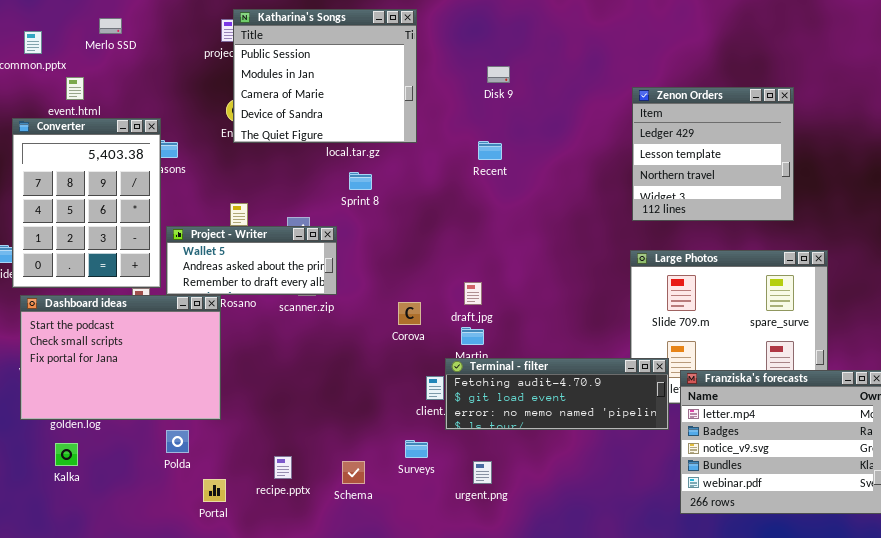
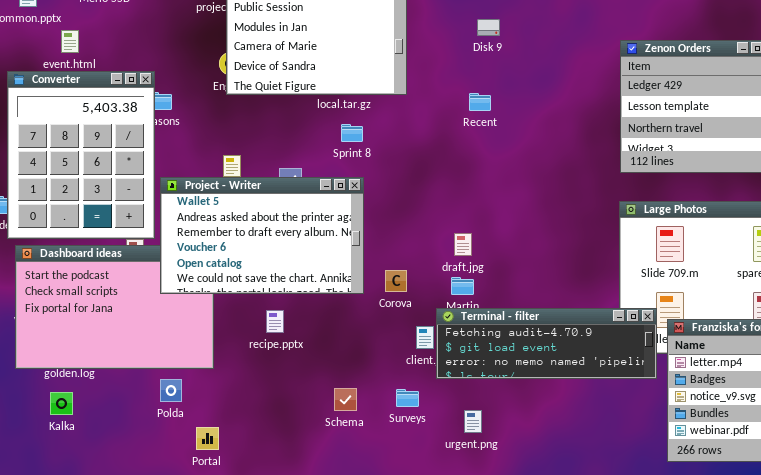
Project - Writer: [166,226,337,295] -> [160,177,364,294], resized
Corova: [398,302,421,325] -> [385,270,407,292], moved
recipe.pptx: [274,456,292,479] -> [266,310,284,333], moved
Schema: [342,461,365,484] -> [334,388,357,411], moved

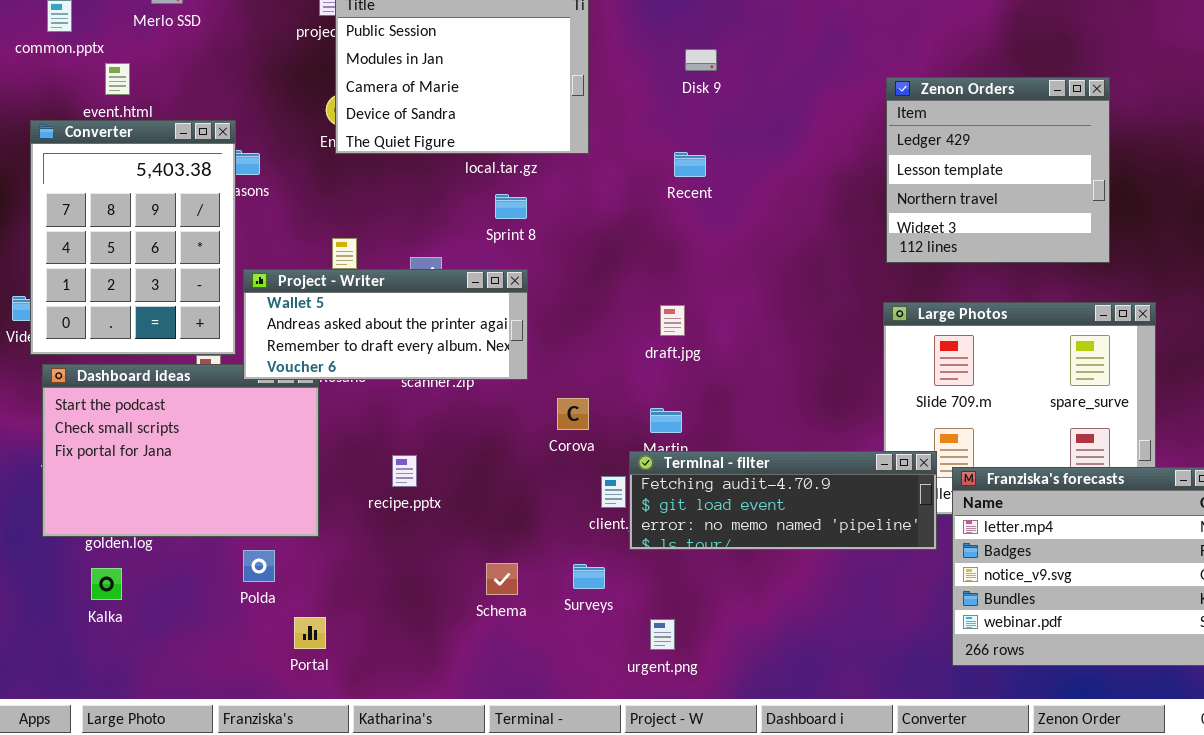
Project - Writer: [160,177,364,294] -> [243,269,528,380], resized
draft.jpg: [454,233,472,256] -> [660,305,685,336], moved
urgent.png: [464,410,482,433] -> [650,619,675,650], moved

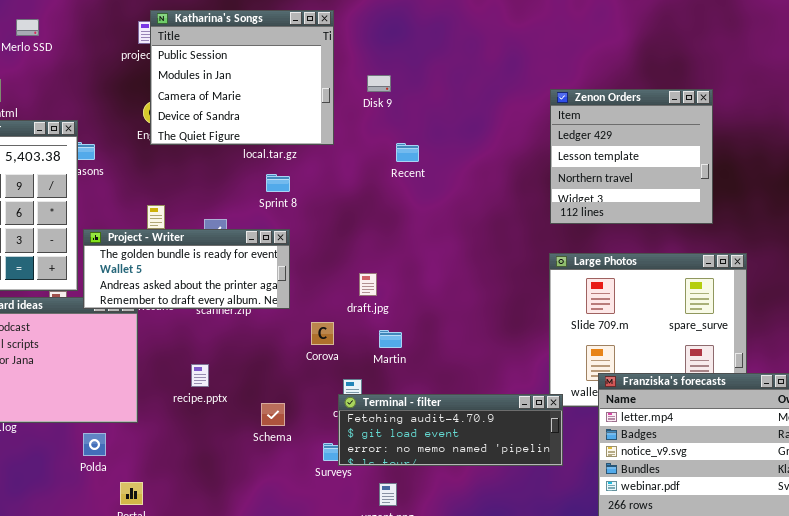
Disk 9: [685,49,717,71] -> [367,75,391,92], moved
Project - Writer: [243,269,528,380] -> [83,229,290,309], scrolled up 1 row
draft.jpg: [660,305,685,336] -> [359,273,377,296], moved
Terminal - filter: [629,451,937,550] -> [338,394,563,466], moved
Schema: [486,563,518,595] -> [261,403,285,426], moved

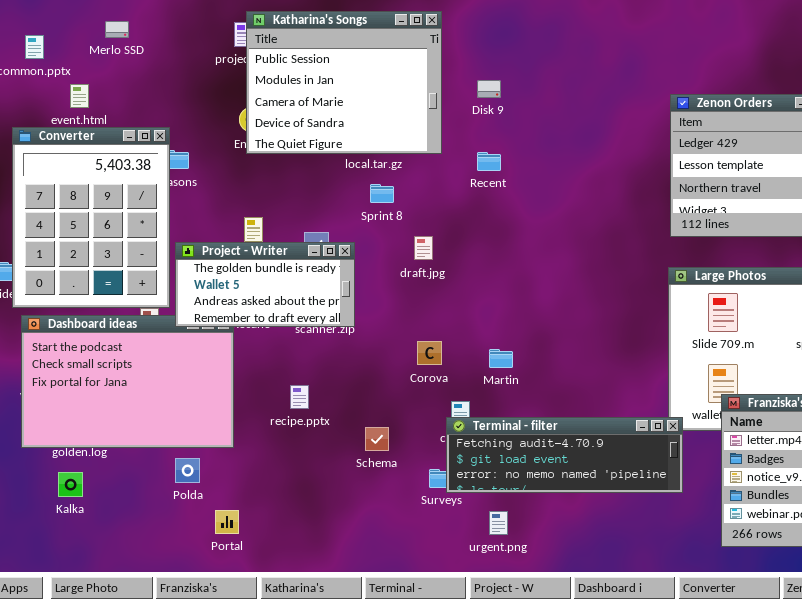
Recent: [396,143,419,162] -> [477,152,501,171], moved
Project - Writer: [83,229,290,309] -> [175,242,355,327], resized
draft.jpg: [359,273,377,296] -> [414,236,433,260], moved

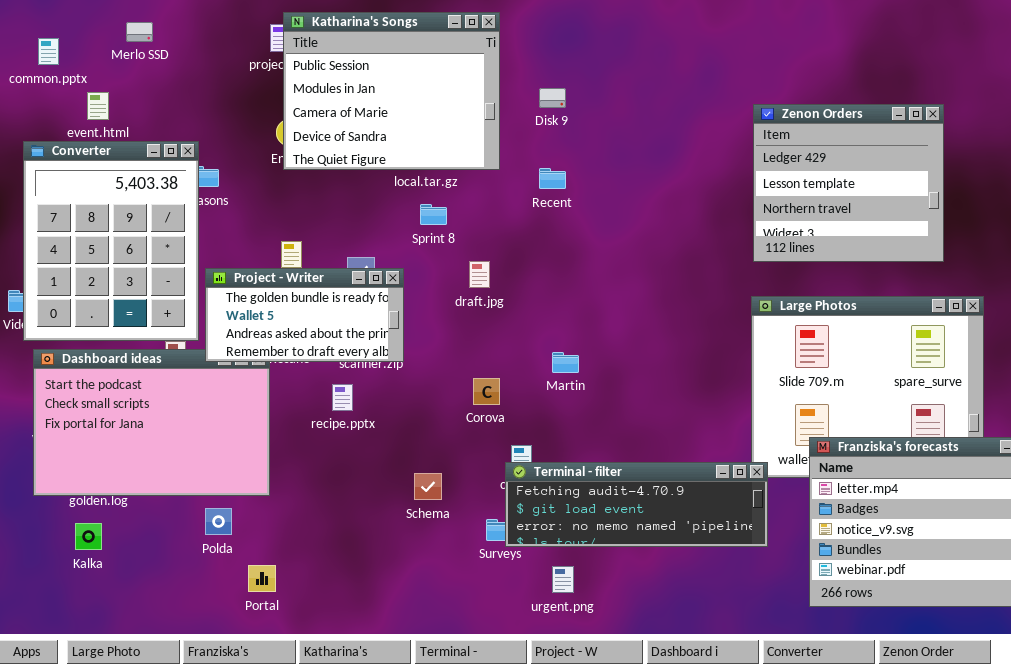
Martin: [489,349,513,368] -> [552,352,579,373], moved
recipe.pptx: [290,385,309,409] -> [332,384,353,411], moved

